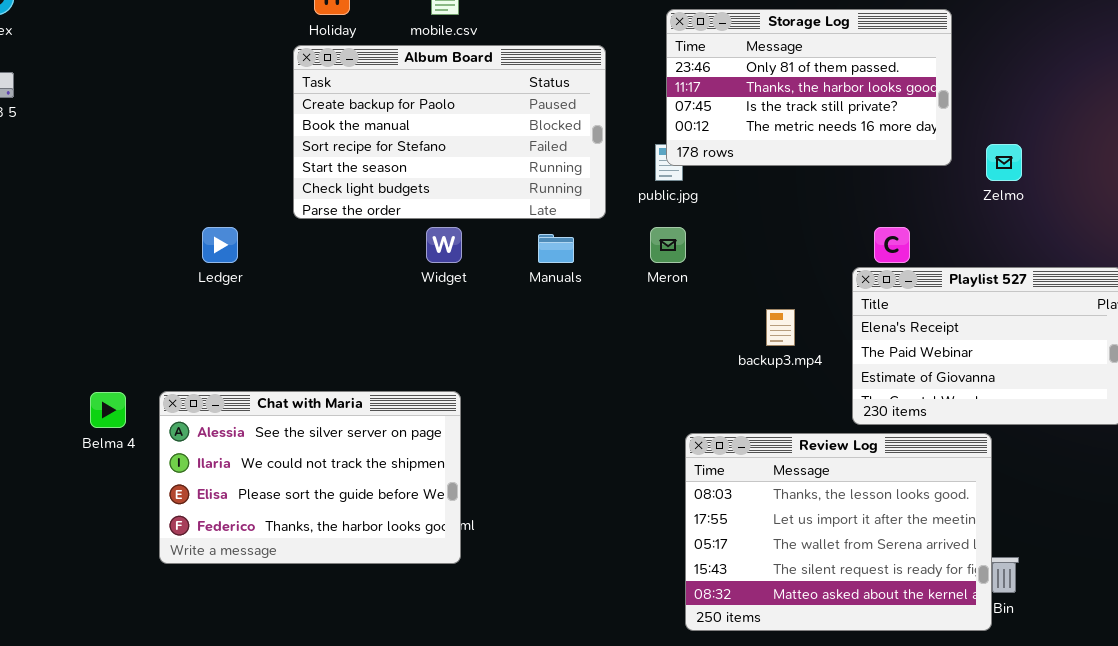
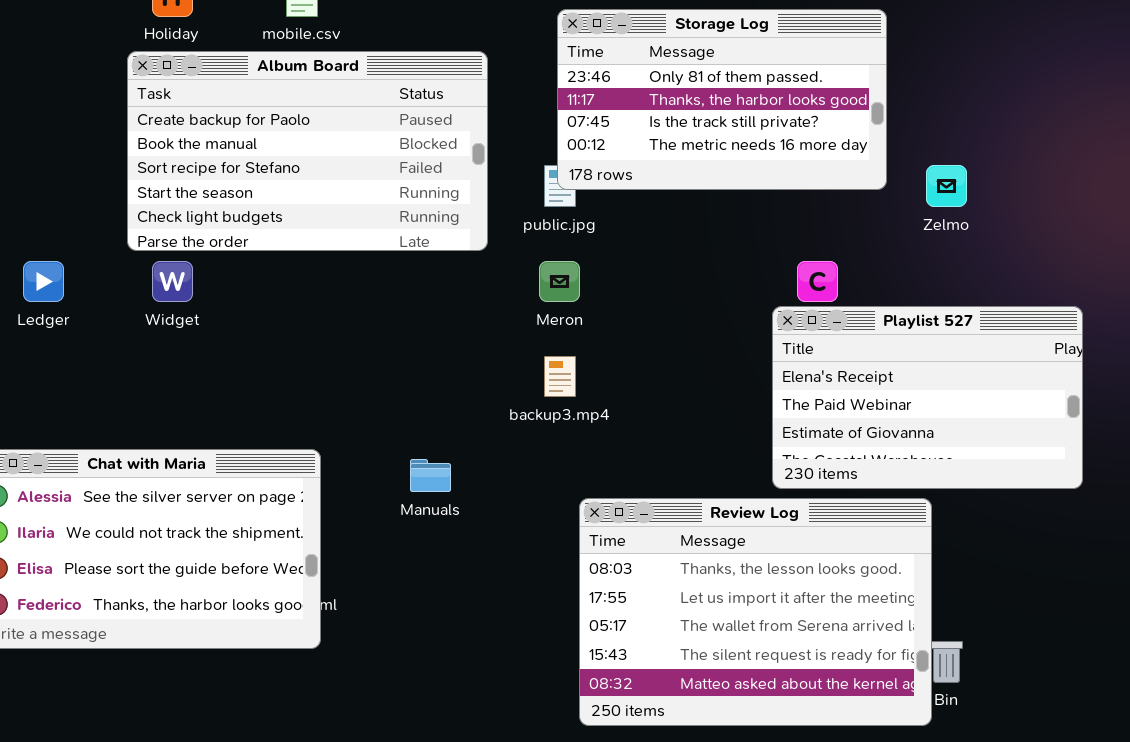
Widget: [426,227,462,263] -> [152,261,193,302], moved
Manuals: [538,234,574,263] -> [410,459,451,492], moved
backup3.mp4: [766,309,795,346] -> [544,356,576,397], moved

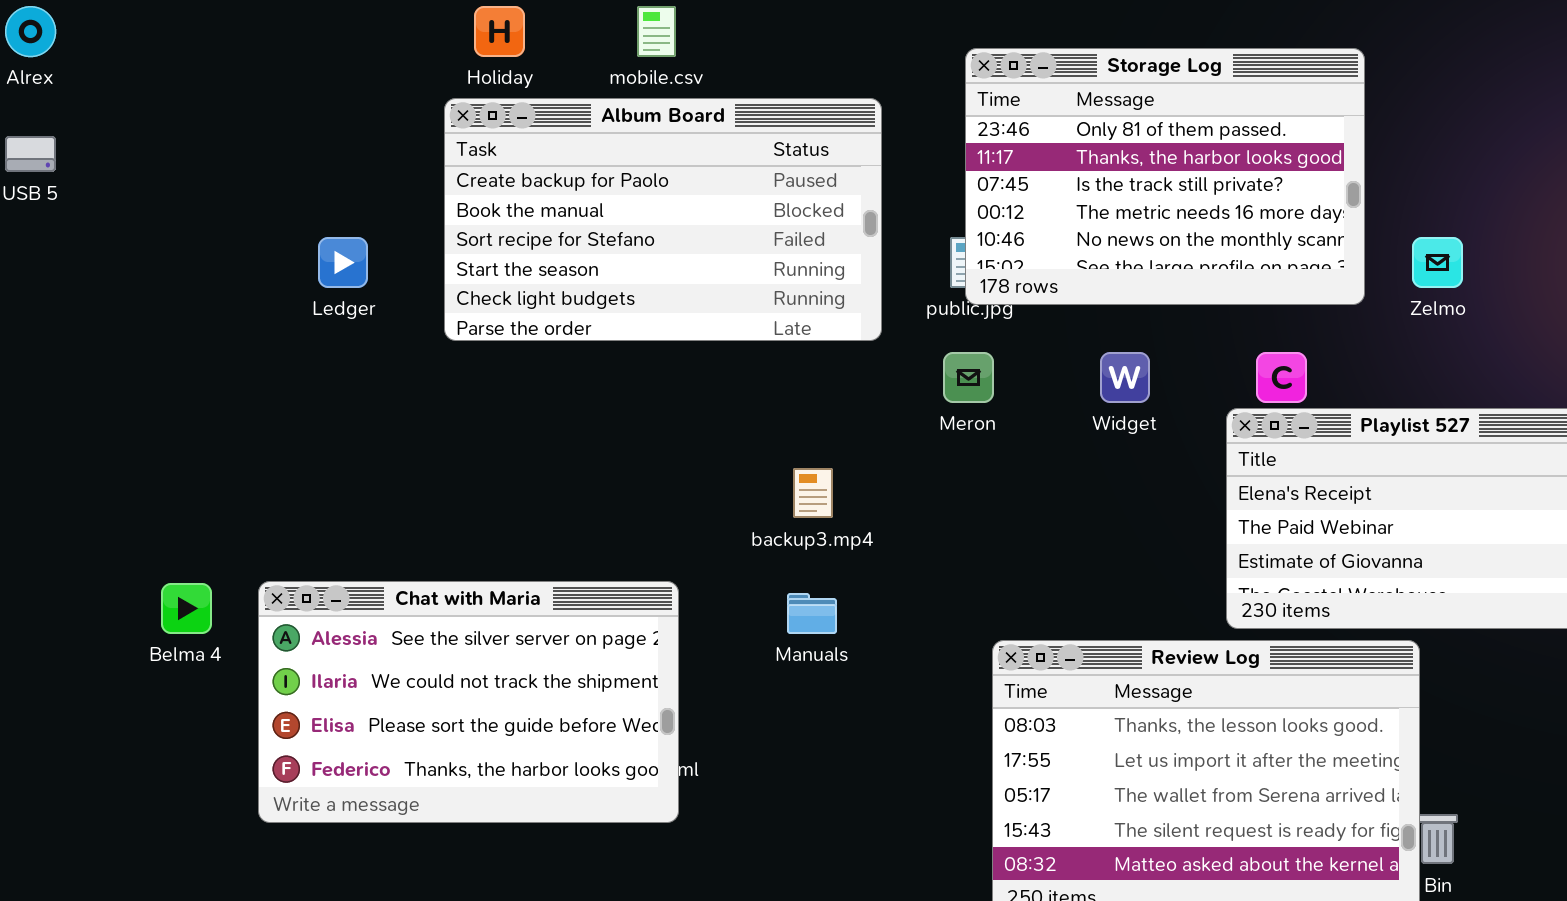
Storage Log: [557,9,887,190] -> [965,48,1365,305], resized
Ledger: [23,261,64,302] -> [318,237,368,288], moved
Widget: [152,261,193,302] -> [1100,352,1150,403], moved
backup3.mp4: [544,356,576,397] -> [793,468,833,518], moved

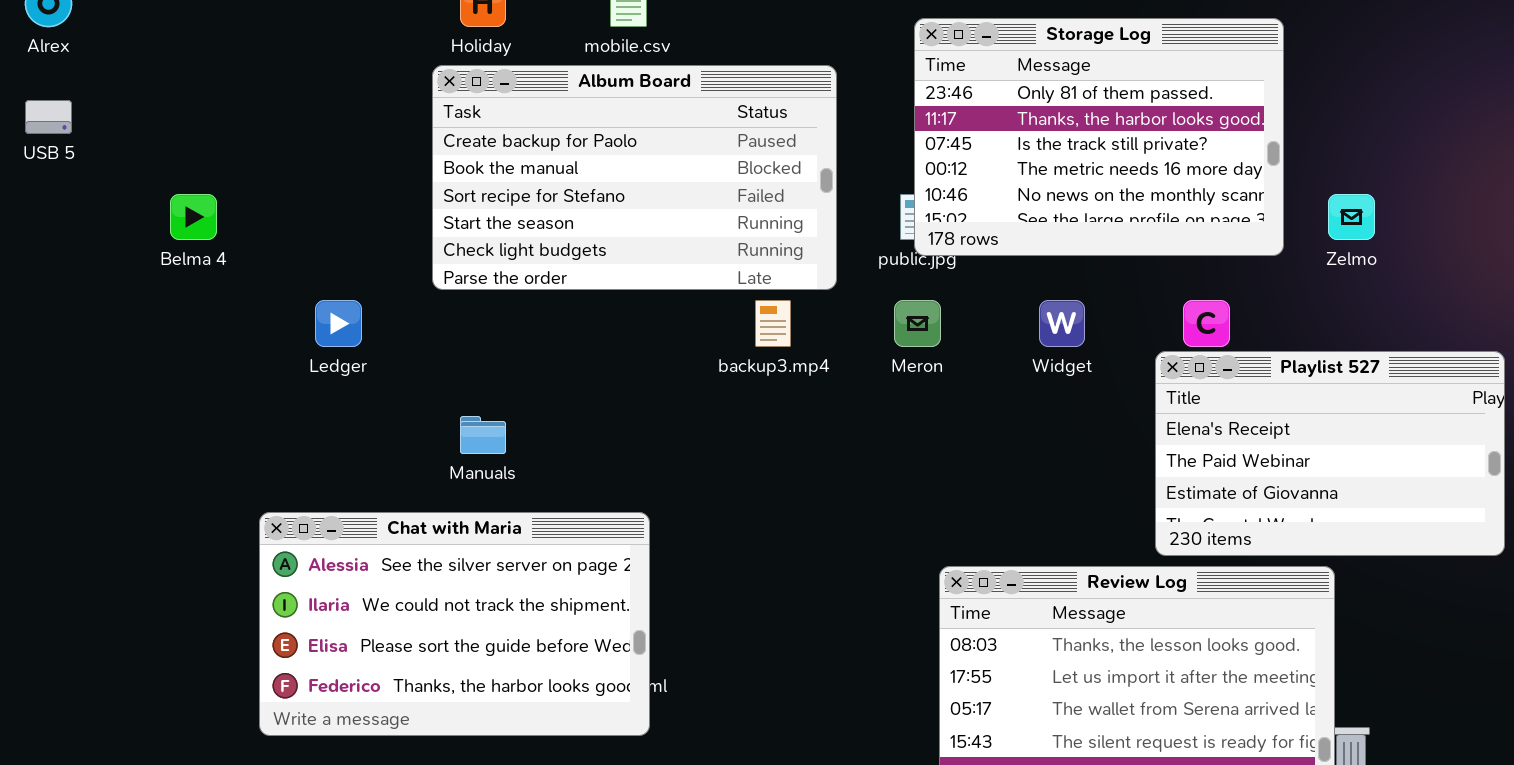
Ledger: [318,237,368,288] -> [315,300,362,347], moved
backup3.mp4: [793,468,833,518] -> [755,300,791,347], moved
Belma 4: [161,583,212,634] -> [170,194,217,240], moved
Manuals: [787,593,837,634] -> [460,416,506,454], moved

